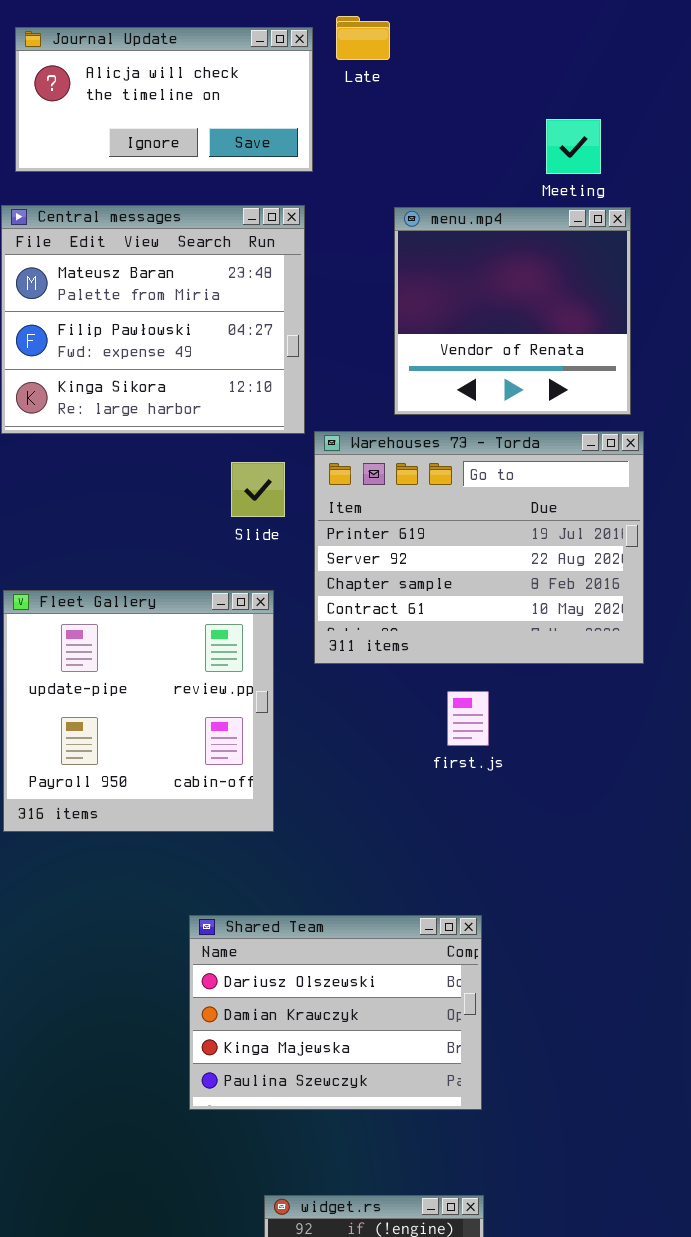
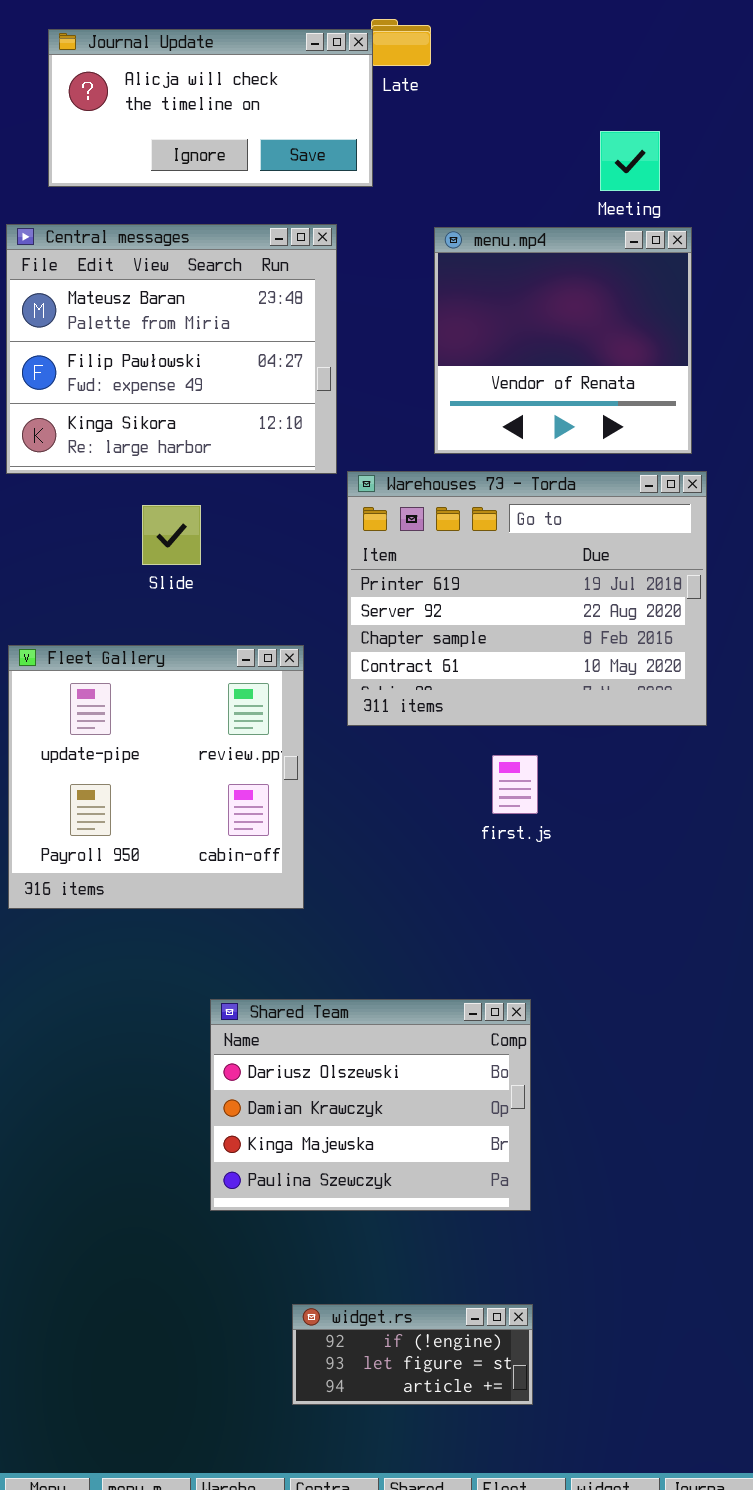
Journal Update: [15,27,313,172] -> [48,29,373,187], moved
Slide: [231,462,285,517] -> [142,505,201,565], moved

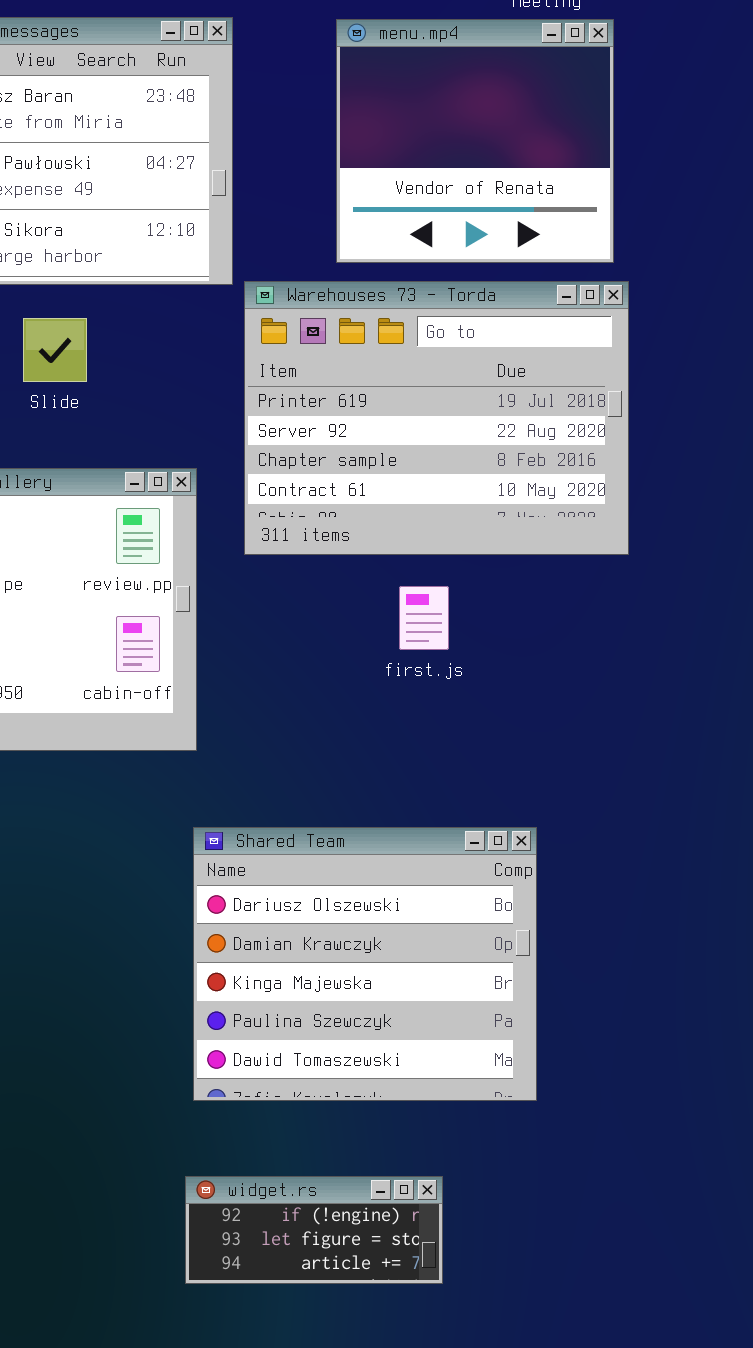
Shared Team: [210,999,531,1211] -> [193,827,537,1101], moved, resized

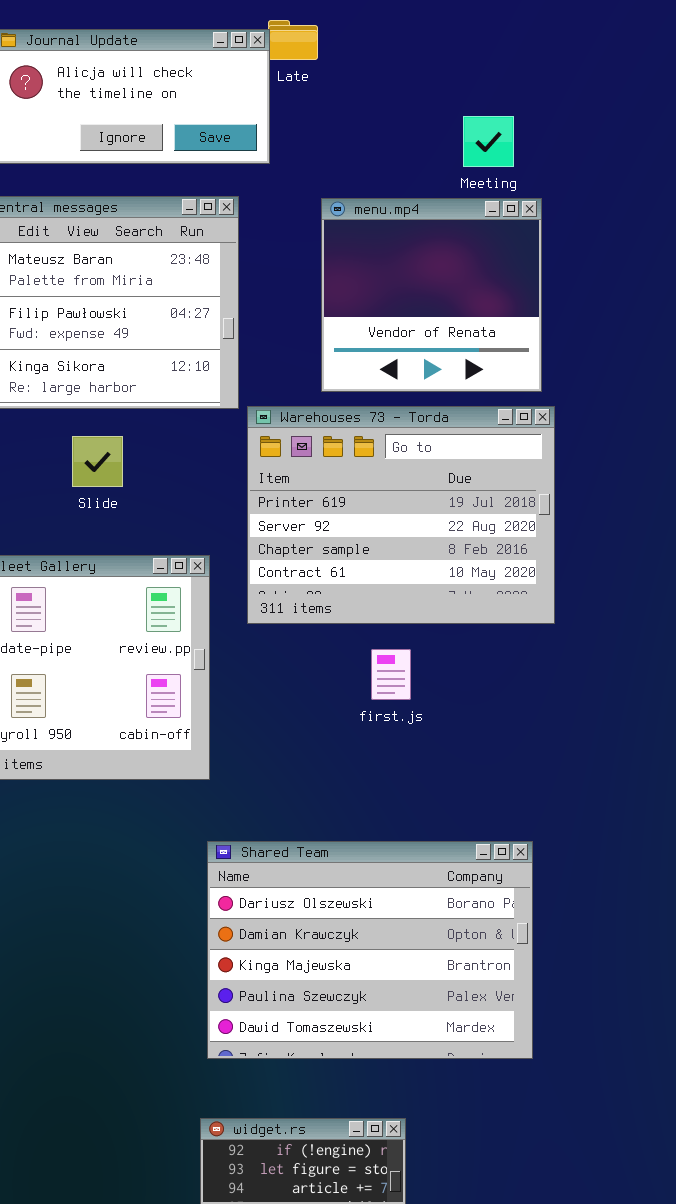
Shared Team: [193,827,537,1101] -> [207,841,533,1059], resized

